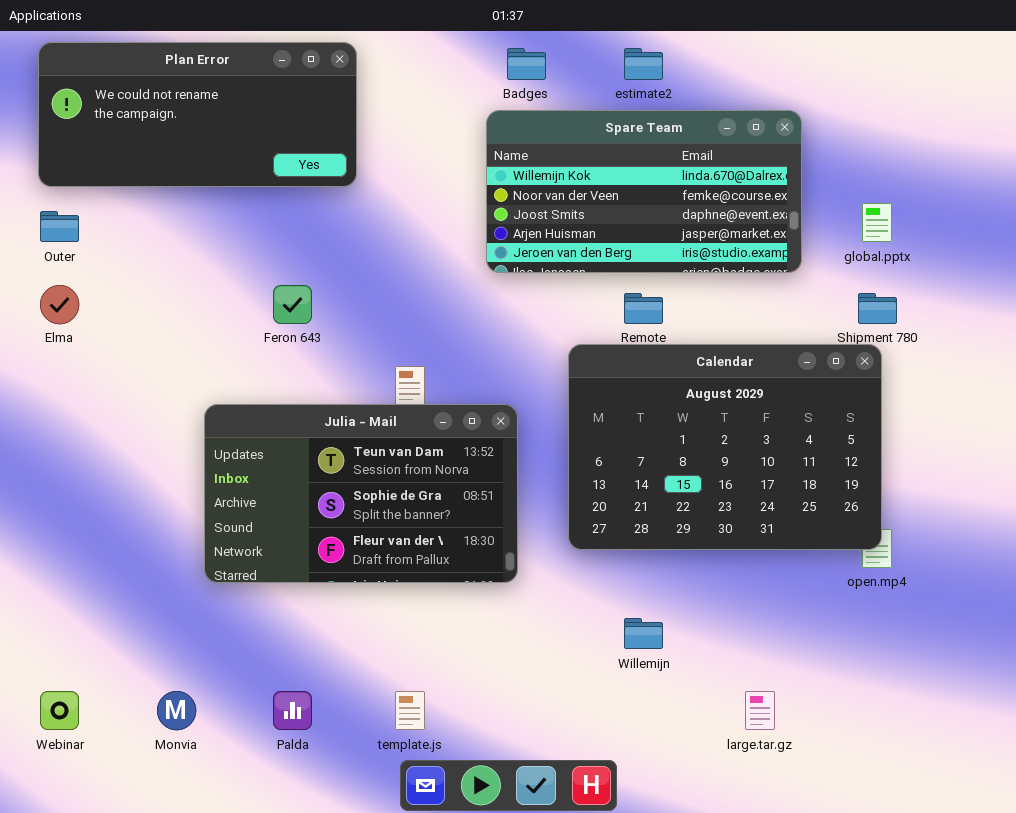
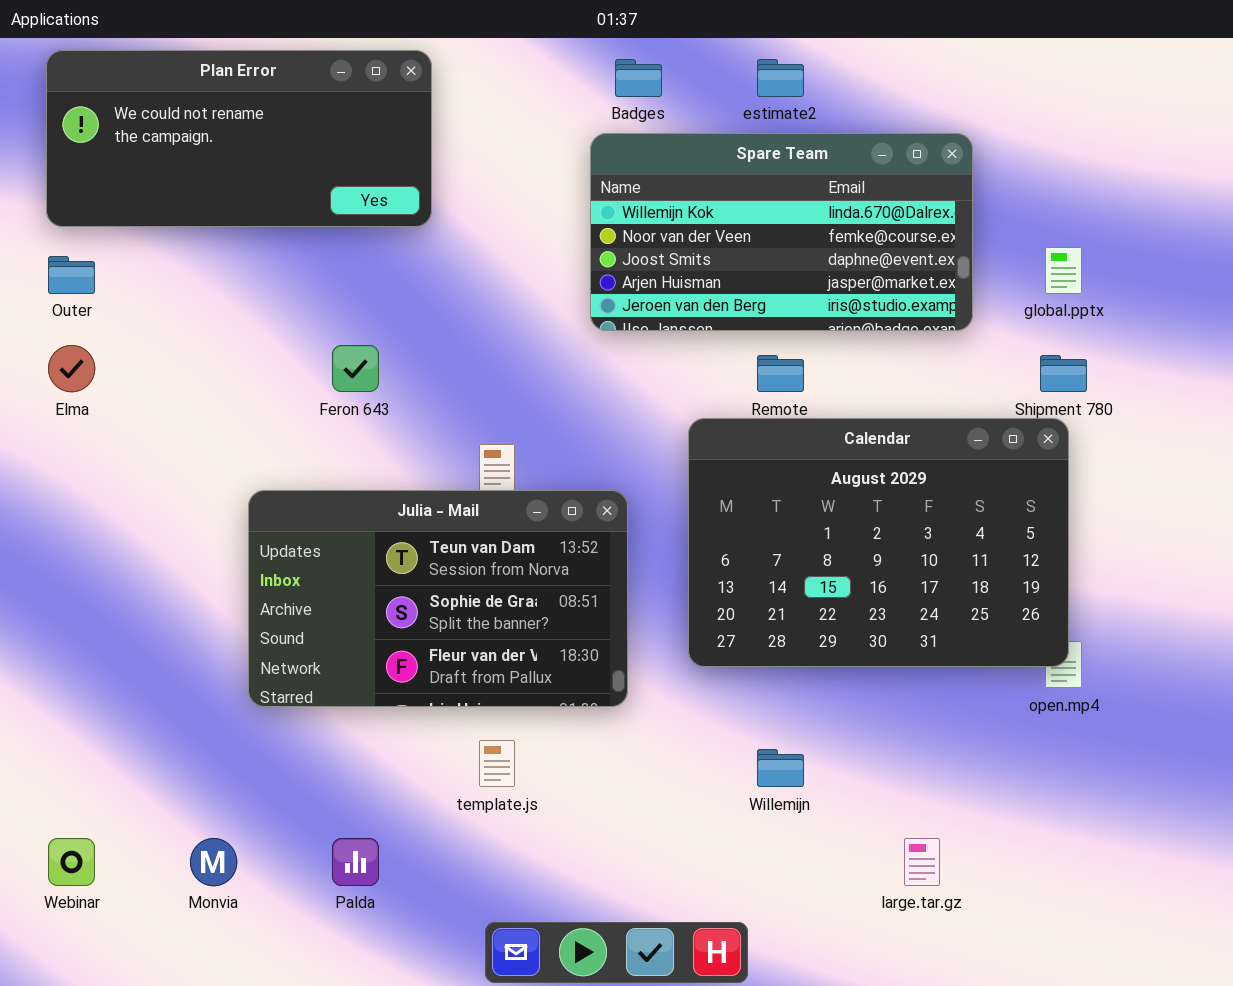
template.js: [395,691,425,730] -> [479,740,515,787], moved

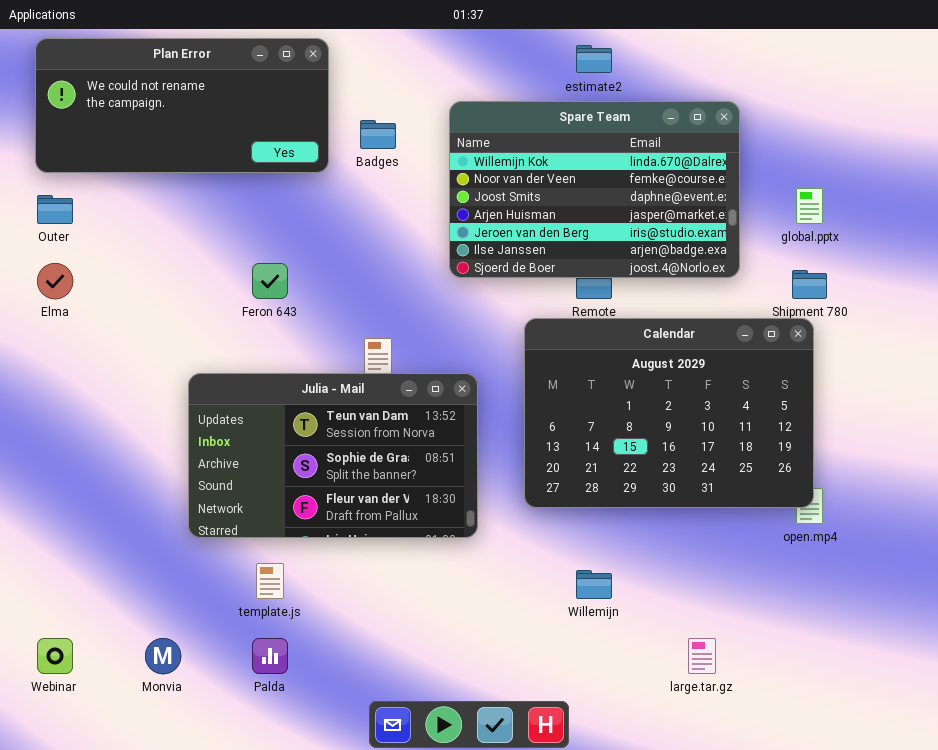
Badges: [615,59,662,97] -> [360,120,396,149], moved
Spare Team: [590,133,973,331] -> [449,101,740,278], resized
template.js: [479,740,515,787] -> [256,563,284,599], moved

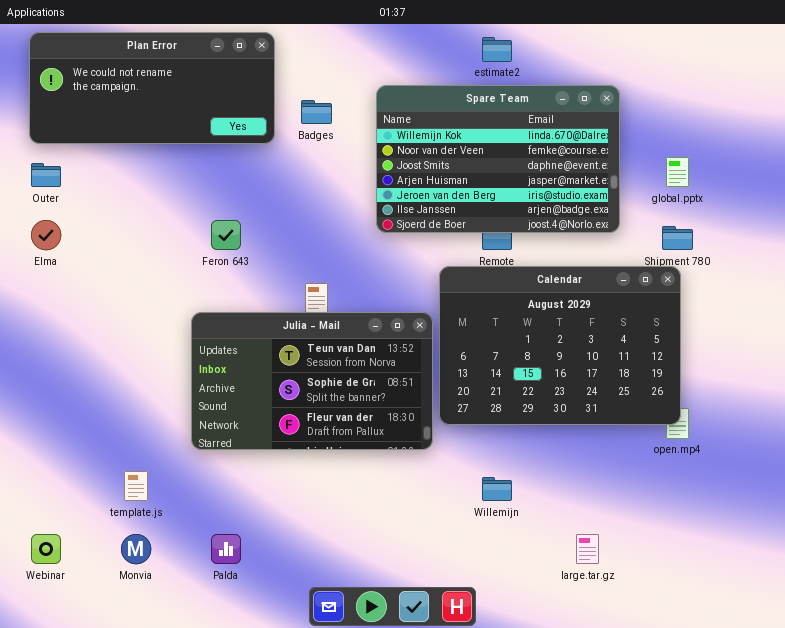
Julia - Mail: [188,373,478,538] -> [191,312,433,450], moved
template.js: [256,563,284,599] -> [124,471,148,501], moved

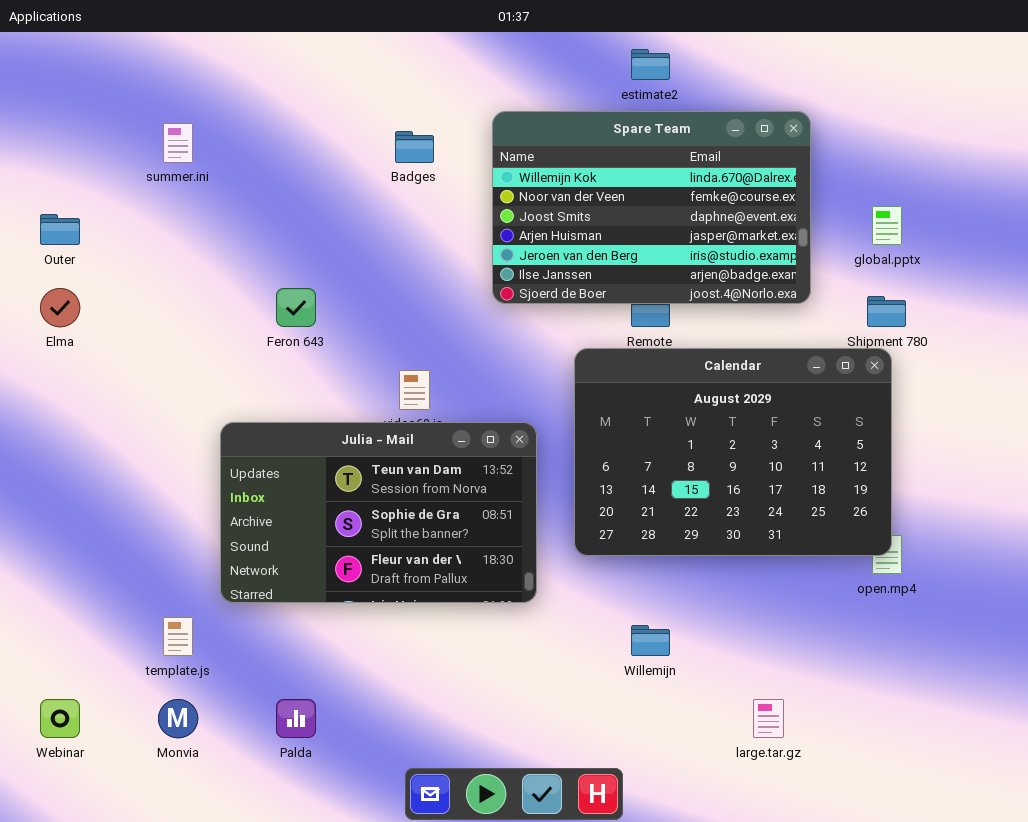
Plan Error: [29,32,275,144] -> none, closed
Julia - Mail: [191,312,433,450] -> [220,422,537,603], moved

